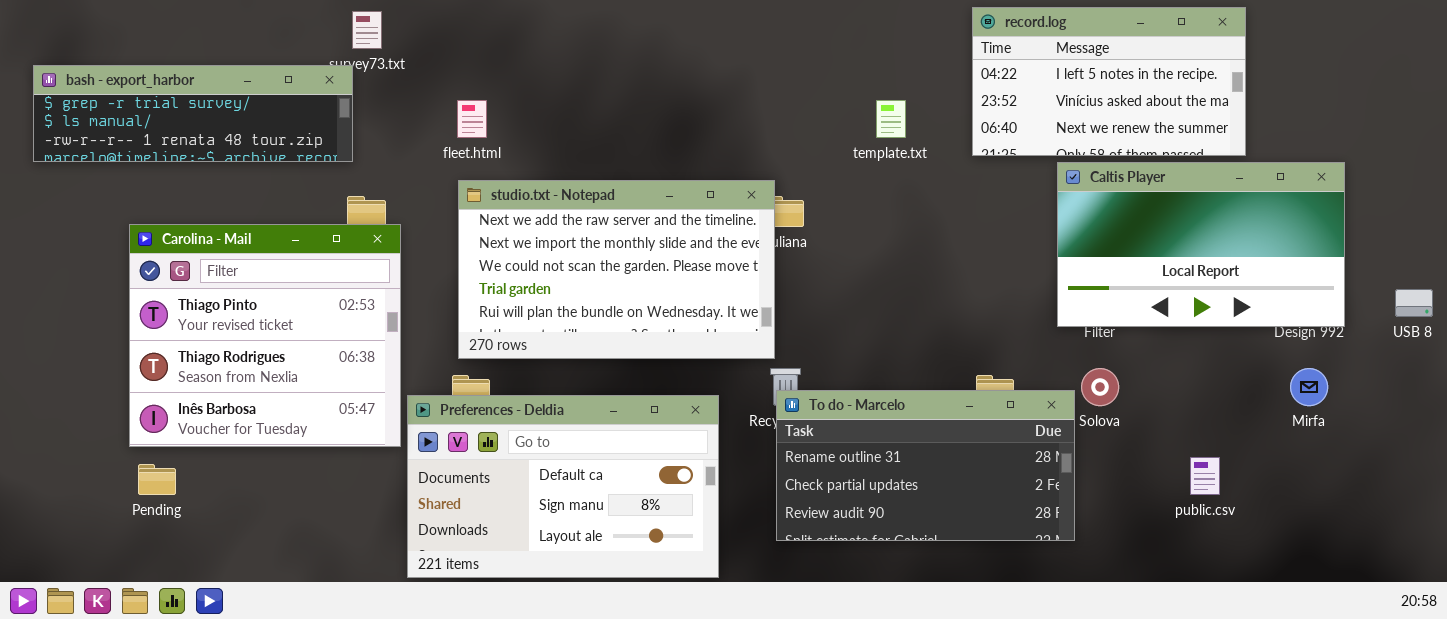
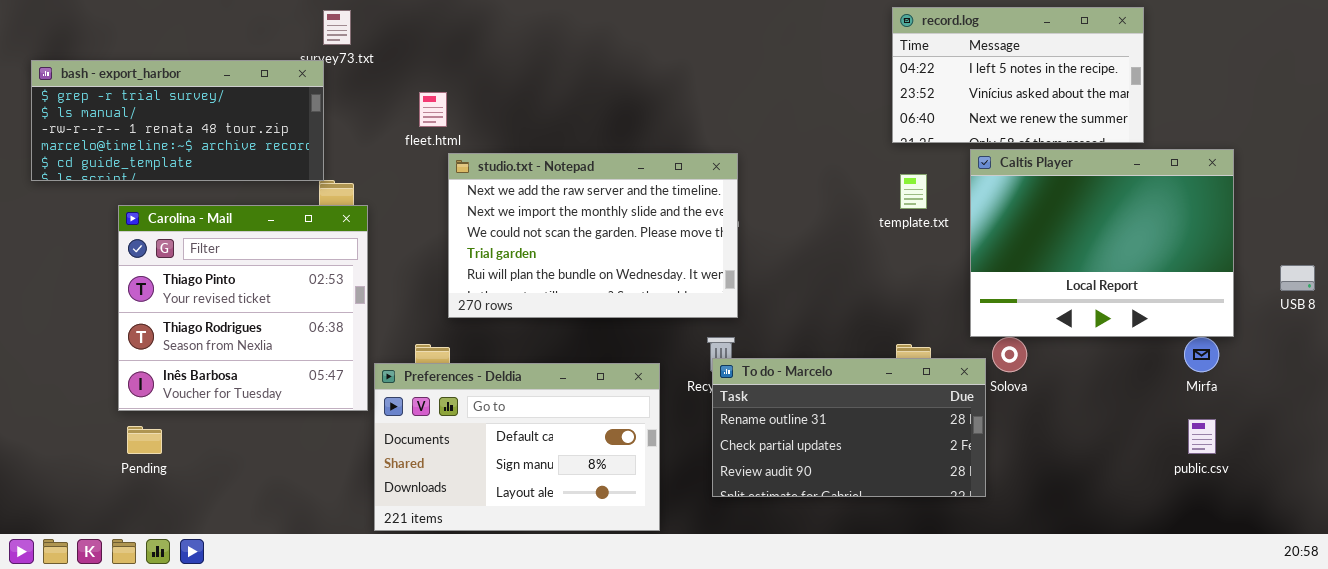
bash - export_harbor: [33,65,353,162] -> [31,60,324,181], resized
template.txt: [876,100,906,138] -> [900,174,927,209], moved
Caltis Player: [1057,162,1345,327] -> [970,149,1234,337], resized
studio.txt - Notepad: [458,180,775,359] -> [448,153,738,318], moved
public.csv: [1190,457,1220,495] -> [1188,419,1216,454], moved

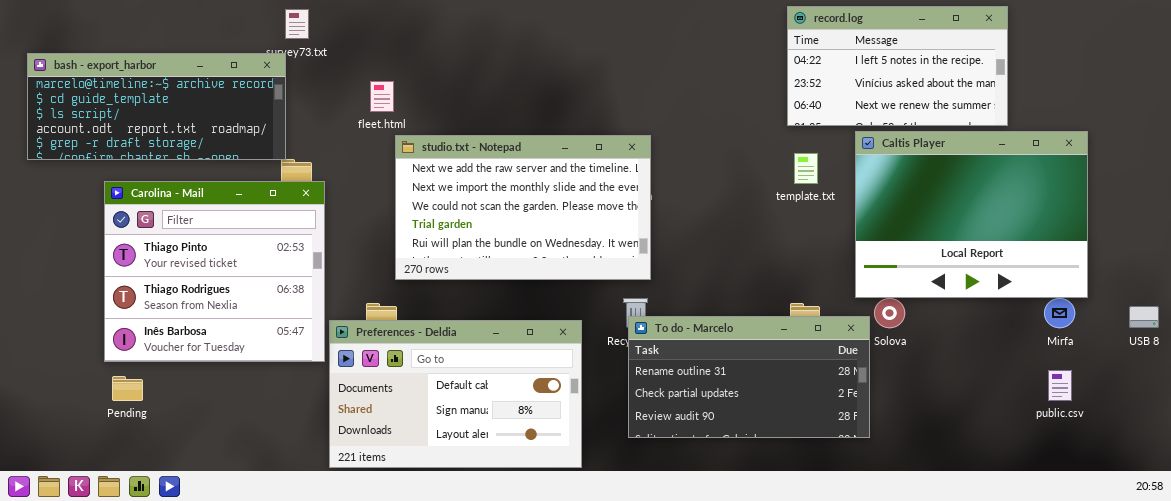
bash - export_harbor: [31,60,324,181] -> [27,53,286,160], scrolled down 3 rows
USB 8: [1280,265,1315,291] -> [1129,306,1159,328], moved

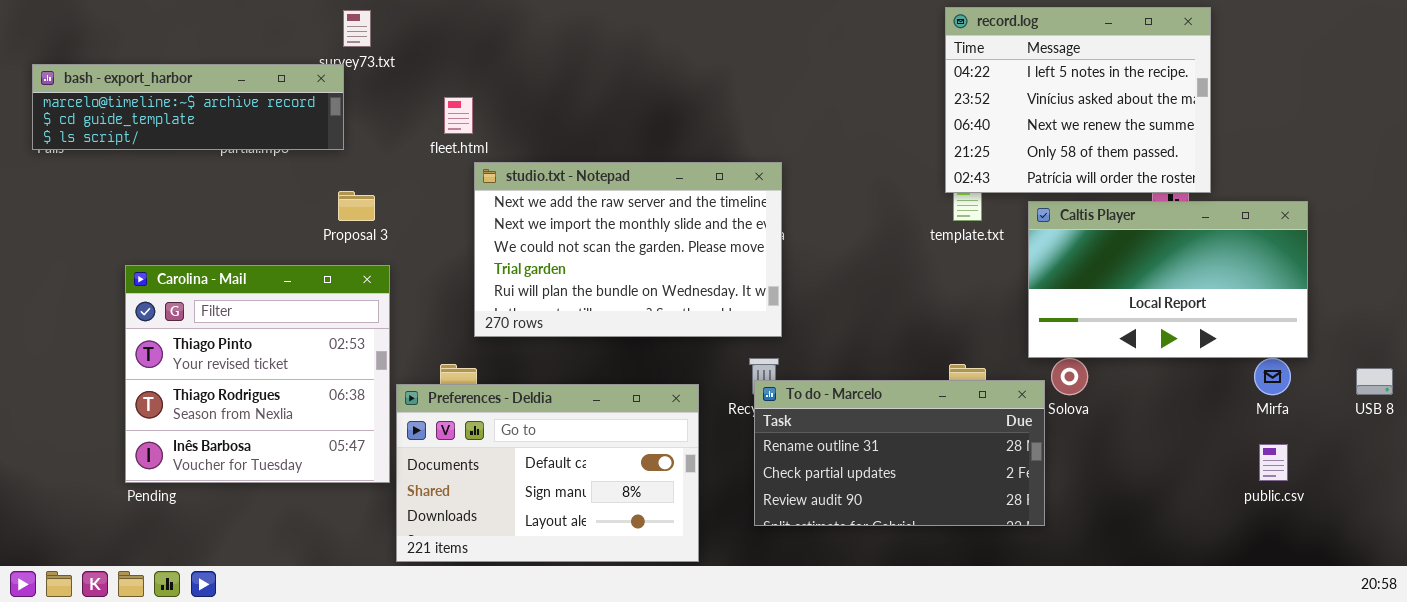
record.log: [787,6,1008,126] -> [945,7,1211,193], resized
bash - export_harbor: [27,53,286,160] -> [32,64,344,150], resized
Caltis Player: [855,131,1088,298] -> [1028,201,1308,358], resized
Carolina - Mail: [104,181,325,362] -> [125,265,390,483], moved

